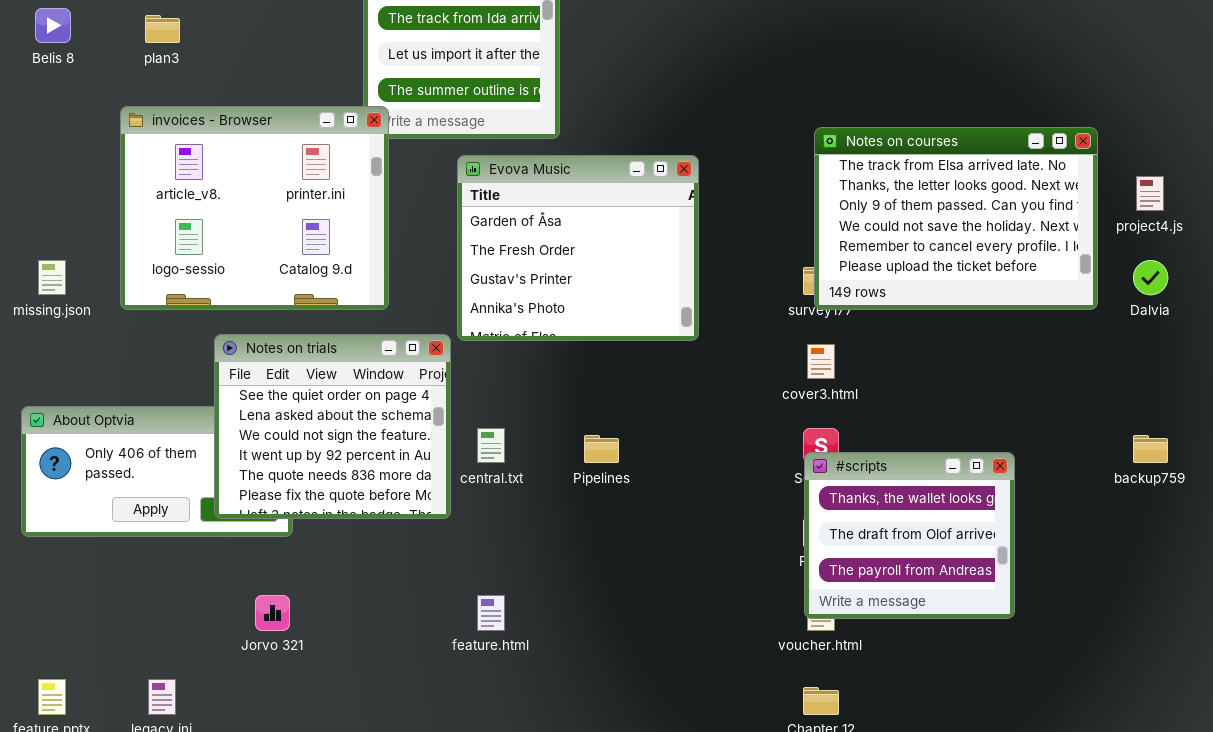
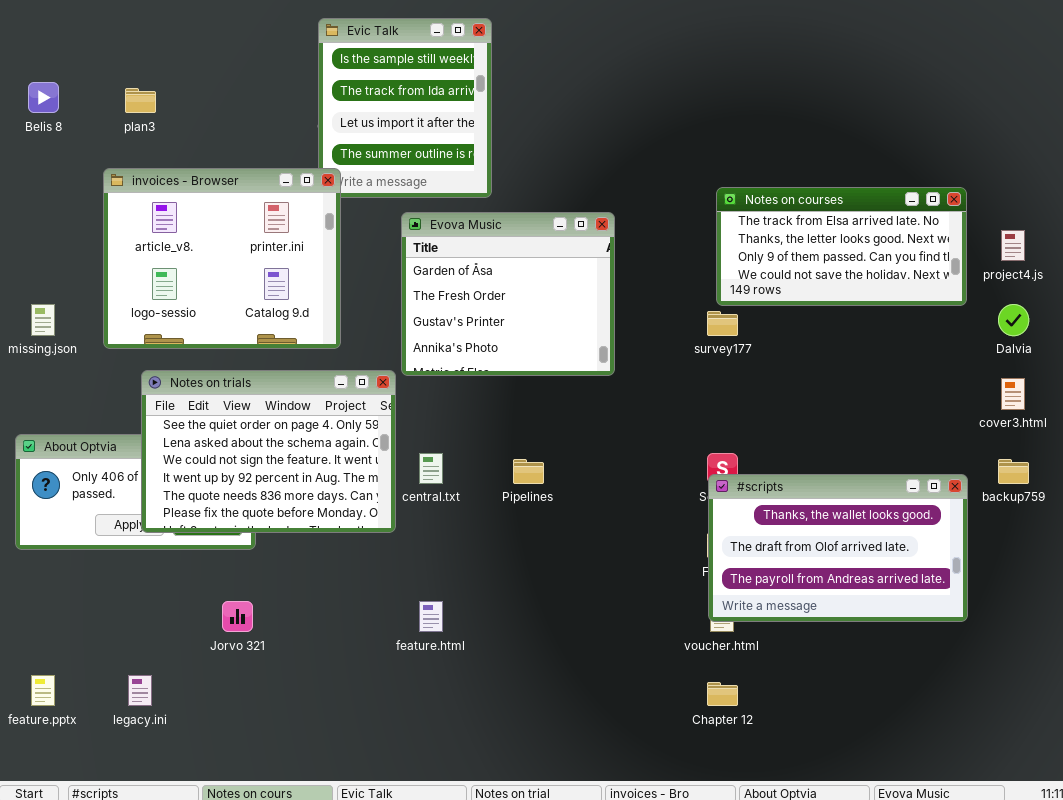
Notes on courses: [814,127,1098,310] -> [716,187,967,306], resized
Notes on trials: [214,334,451,519] -> [141,370,396,533], resized
cover3.html: [807,344,835,379] -> [1001,378,1025,410], moved
#scripts: [804,452,1015,619] -> [708,474,968,622], resized

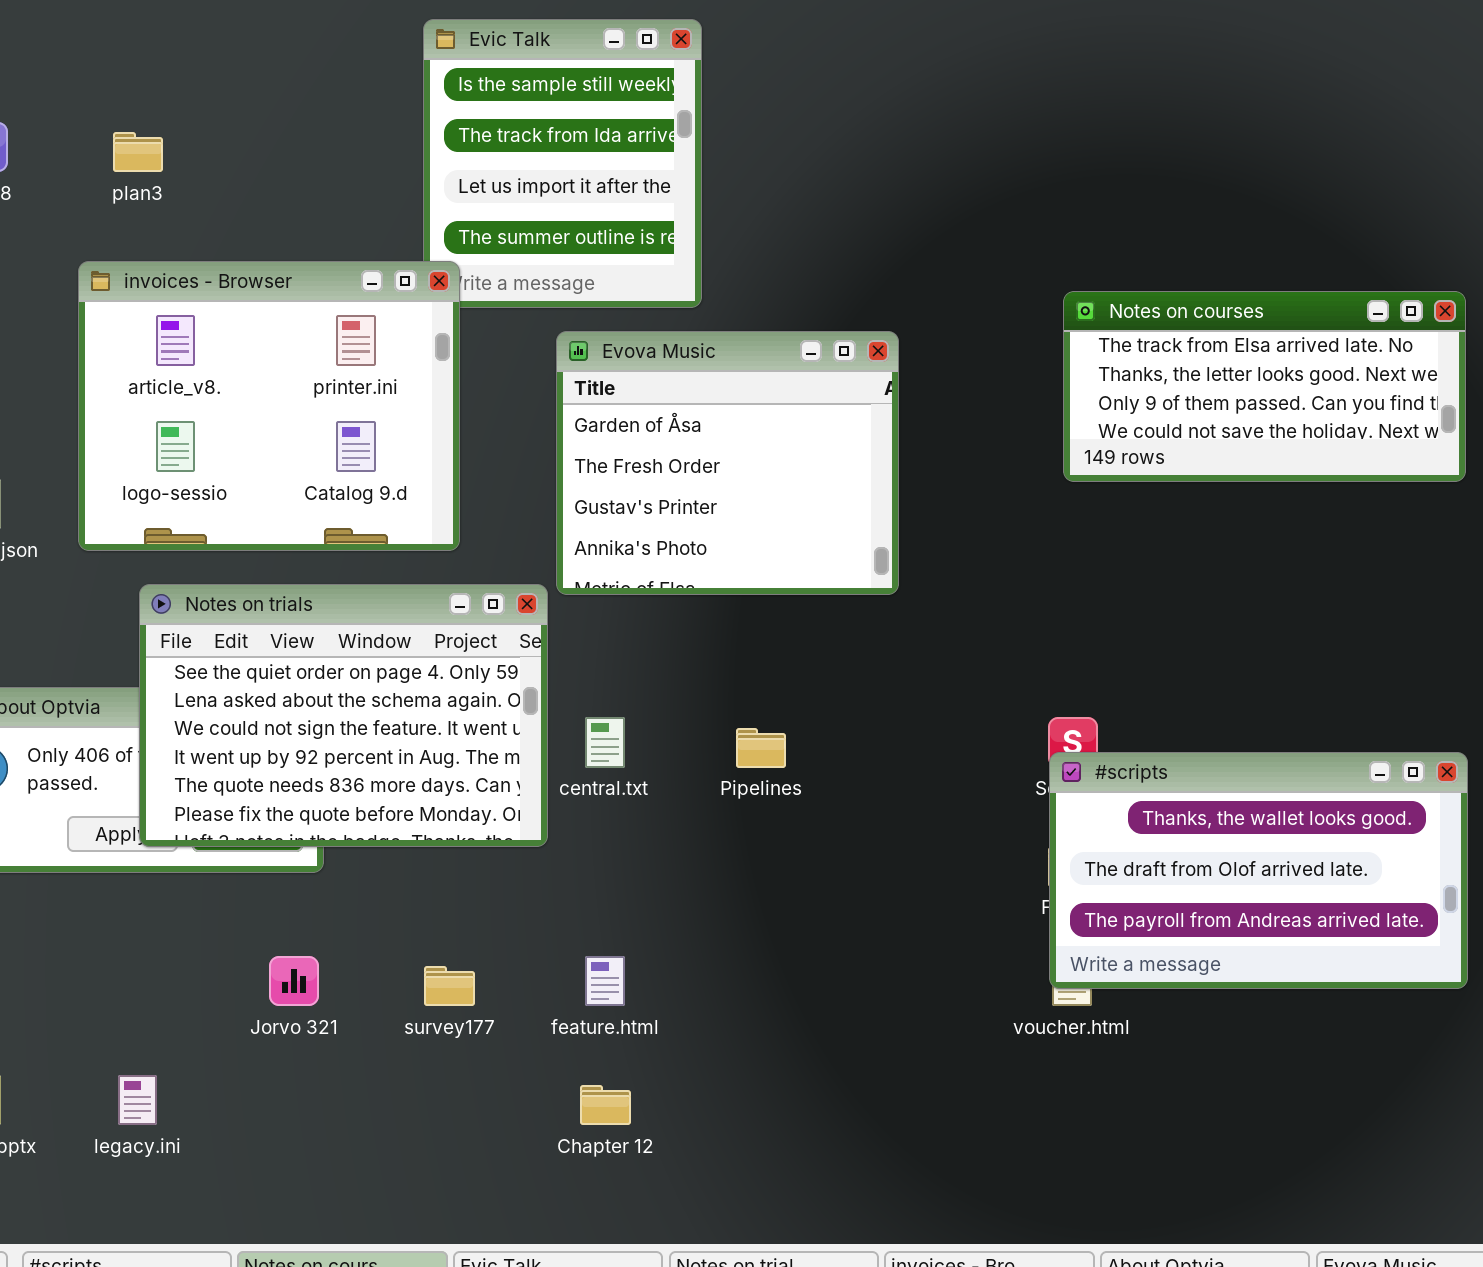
survey177: [707,311,738,336] -> [424,966,475,1006], moved
Chapter 12: [707,682,738,706] -> [580,1085,631,1125], moved

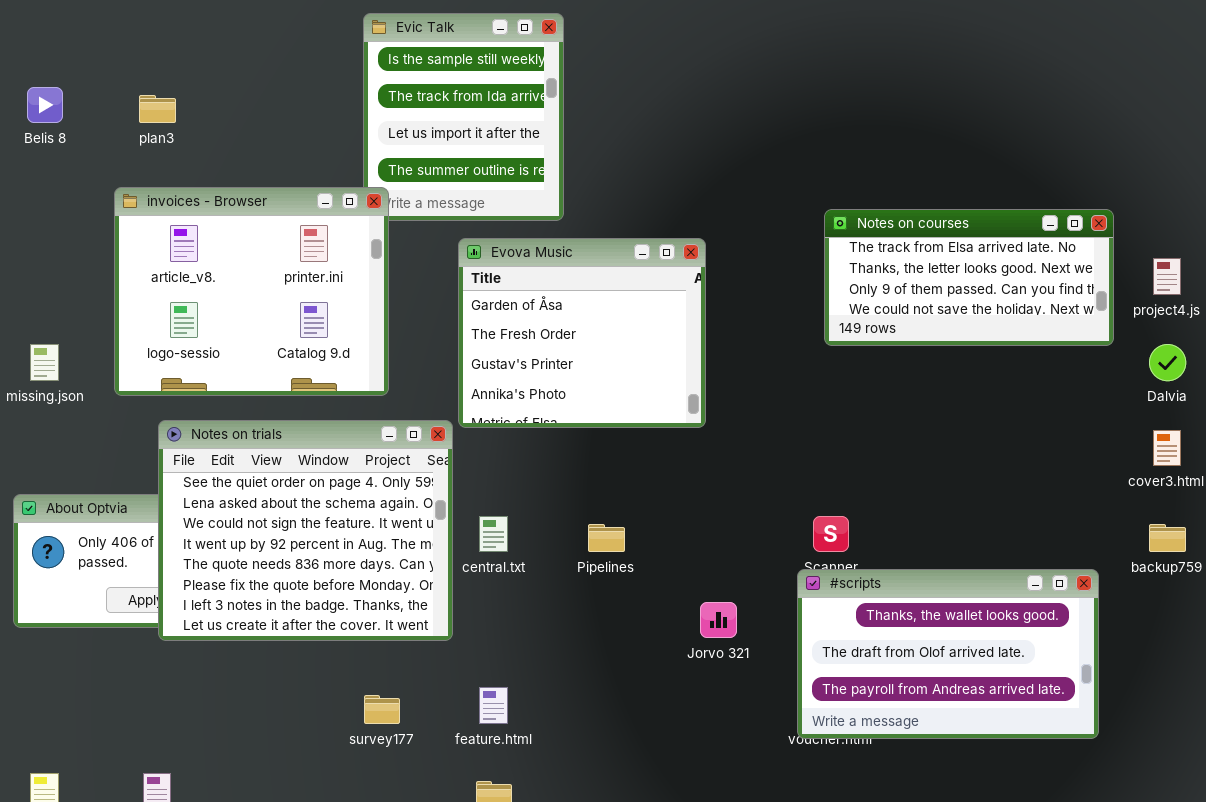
Notes on trials: [139,584,548,847] -> [158,420,453,641], resized
#scripts: [1049,752,1468,989] -> [797,569,1099,739], moved
Jorvo 321: [269,956,319,1006] -> [700,602,737,638], moved

